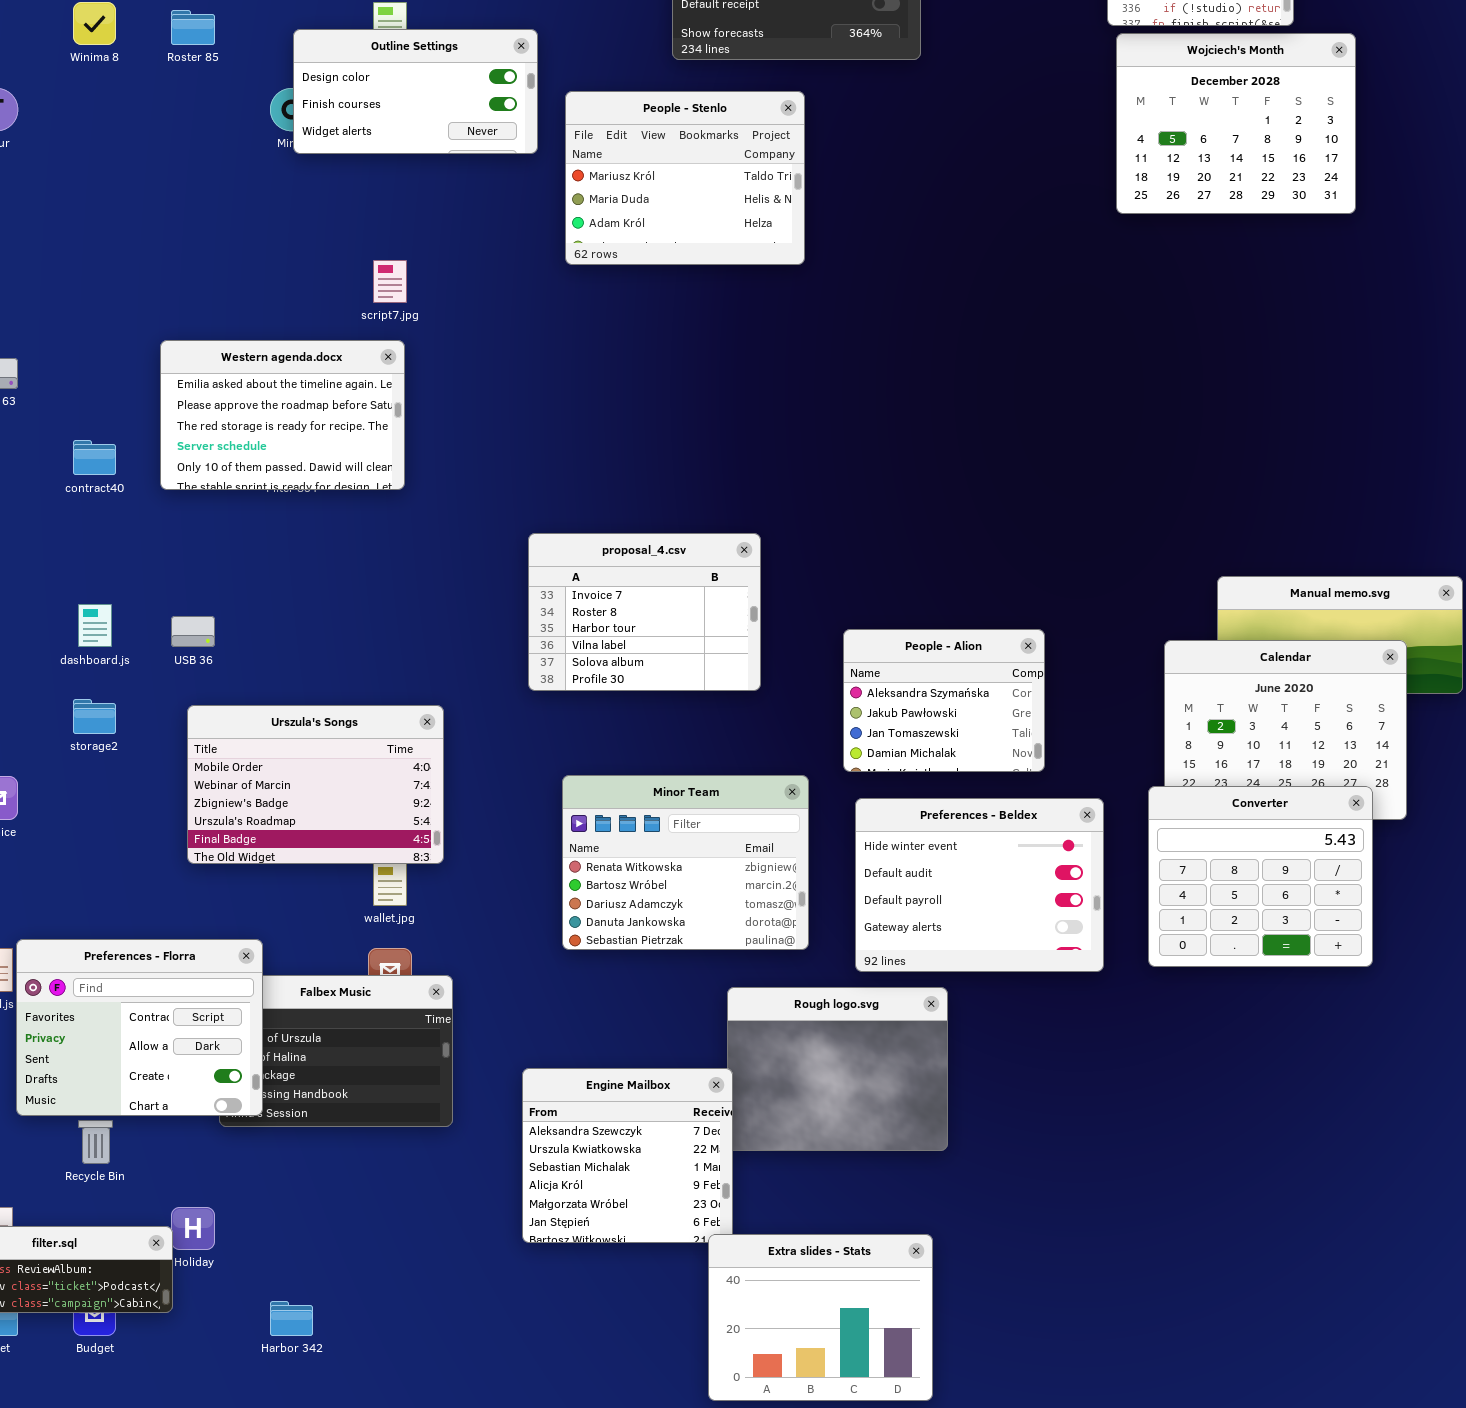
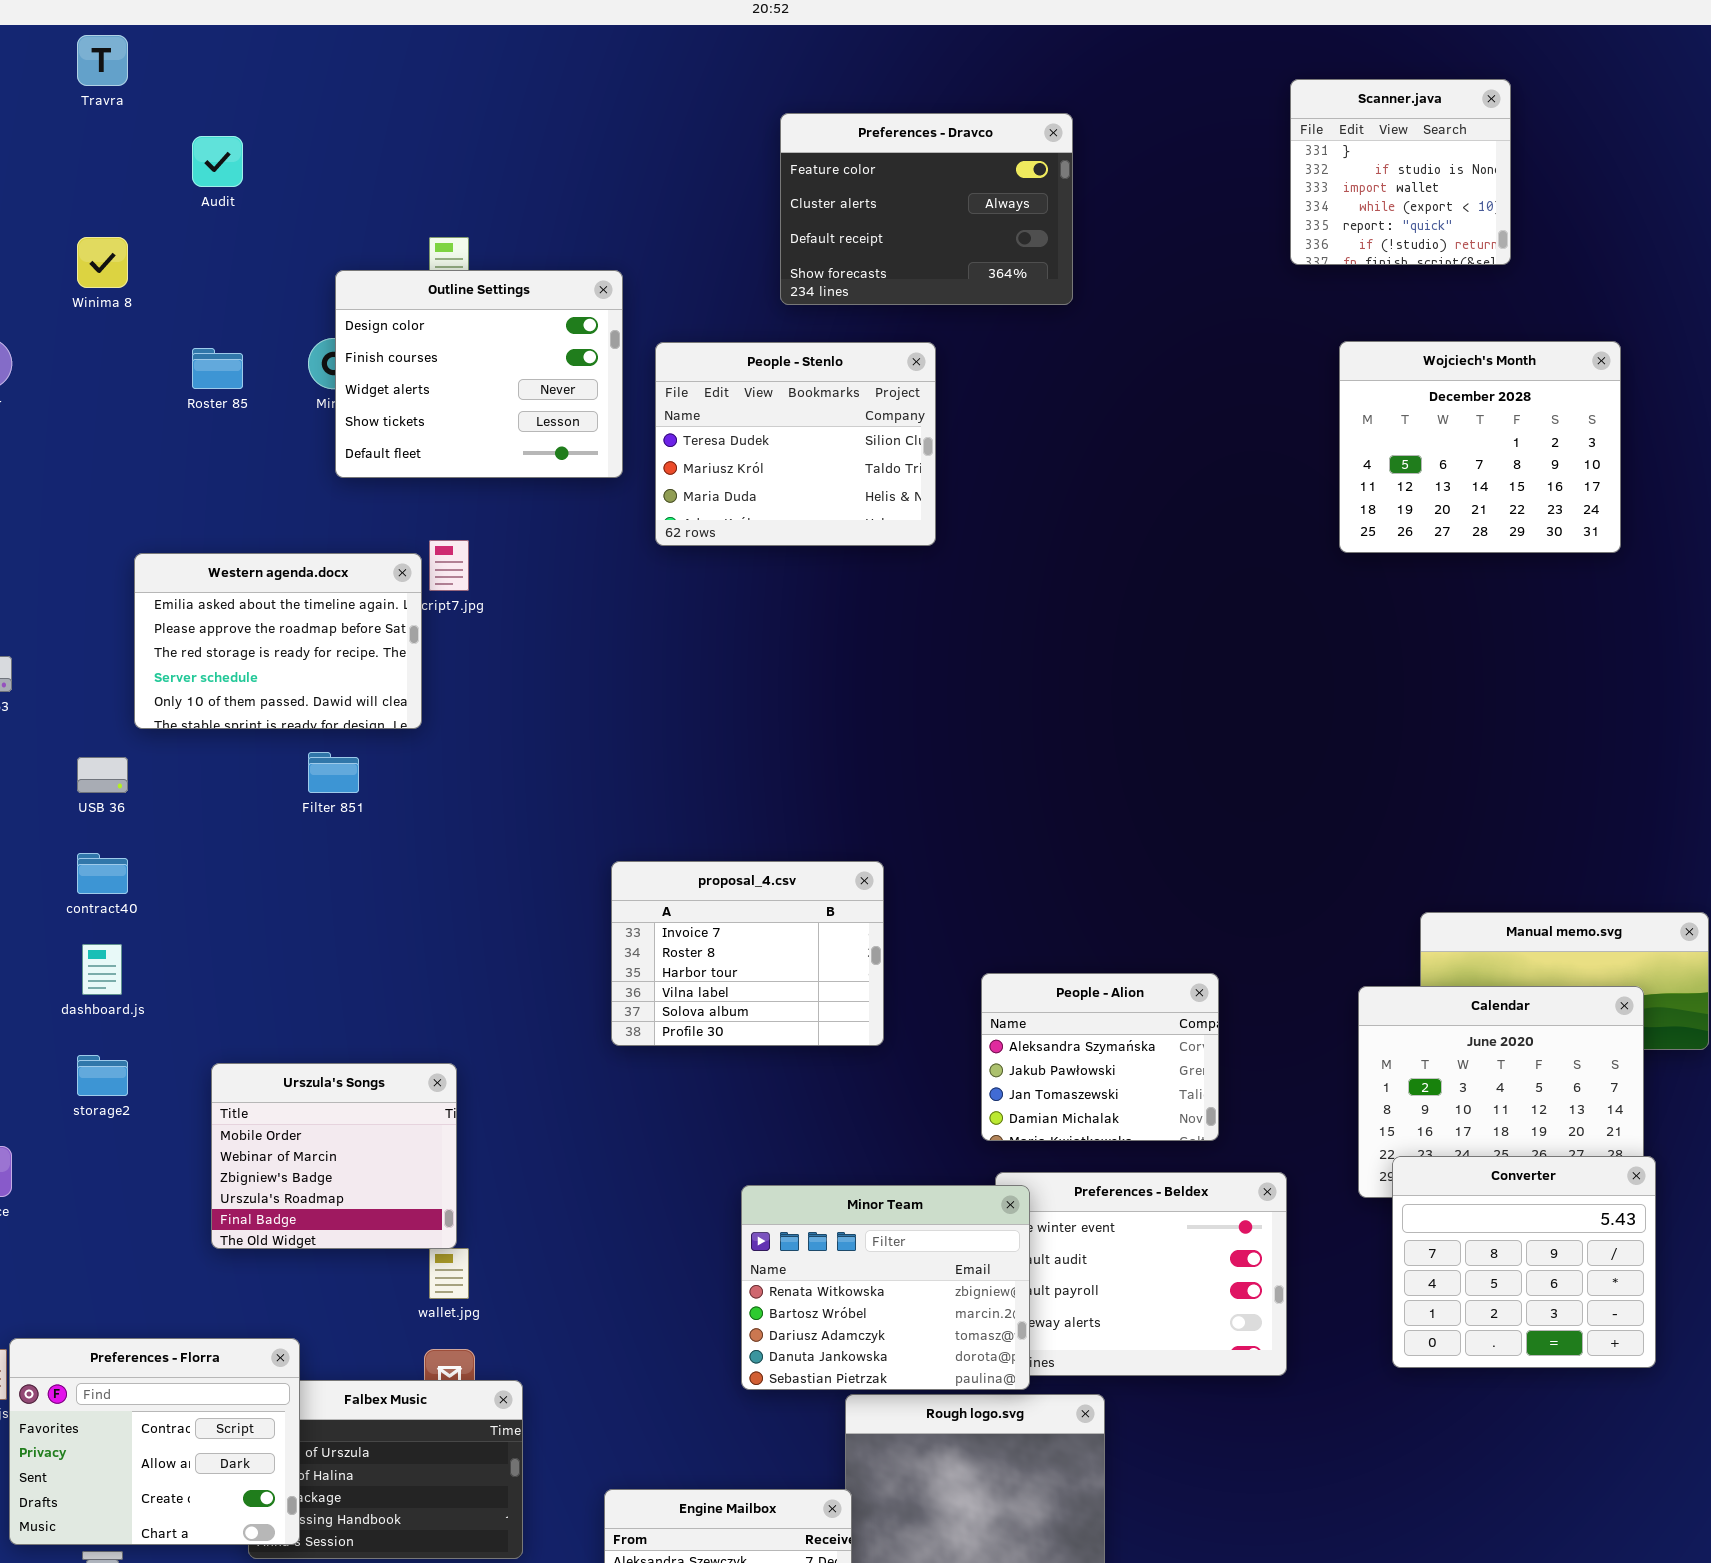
Roster 85: [171,10,215,45] -> [192,348,243,389], moved
Outline Settings: [293,29,538,154] -> [335,270,623,478], resized
Wojciech's Month: [1116,33,1356,214] -> [1339,341,1621,553], moved
People - Stenlo: [565,91,805,265] -> [655,342,936,546], scrolled up 1 row
Western agenda.docx: [160,340,405,490] -> [134,553,422,729], moved
contract40: [73,440,116,475] -> [77,853,128,894], moved
USB 36: [171,616,215,647] -> [77,757,128,793], moved
Urszula's Songs: [187,705,444,864] -> [211,1063,457,1249], resized
Minor Team: [562,775,809,950] -> [741,1185,1030,1390], moved
Converter: [1148,786,1373,967] -> [1392,1156,1656,1368], moved

